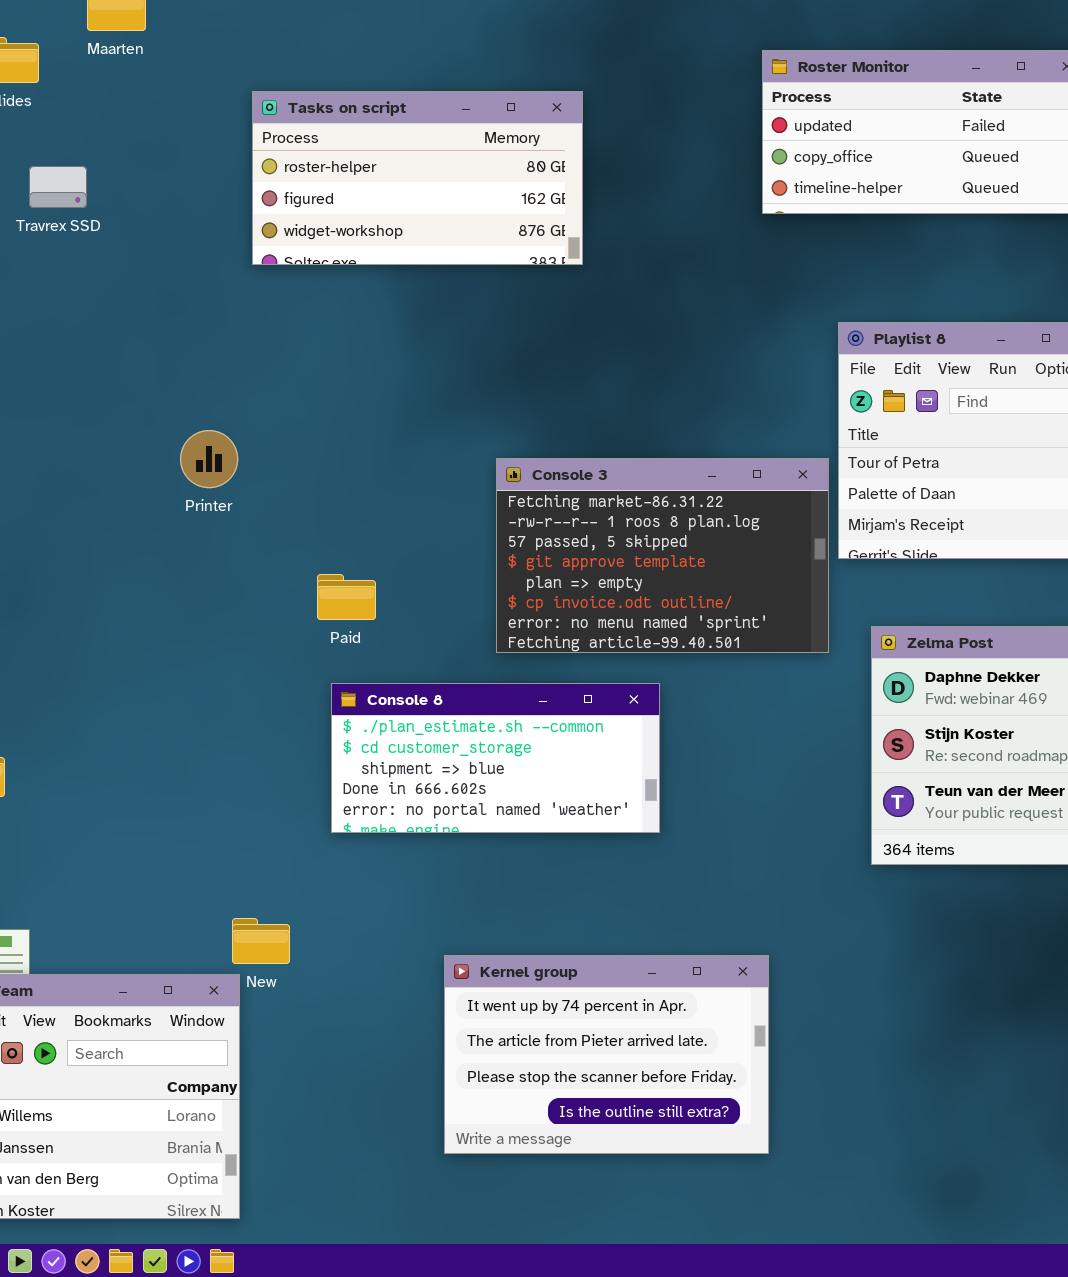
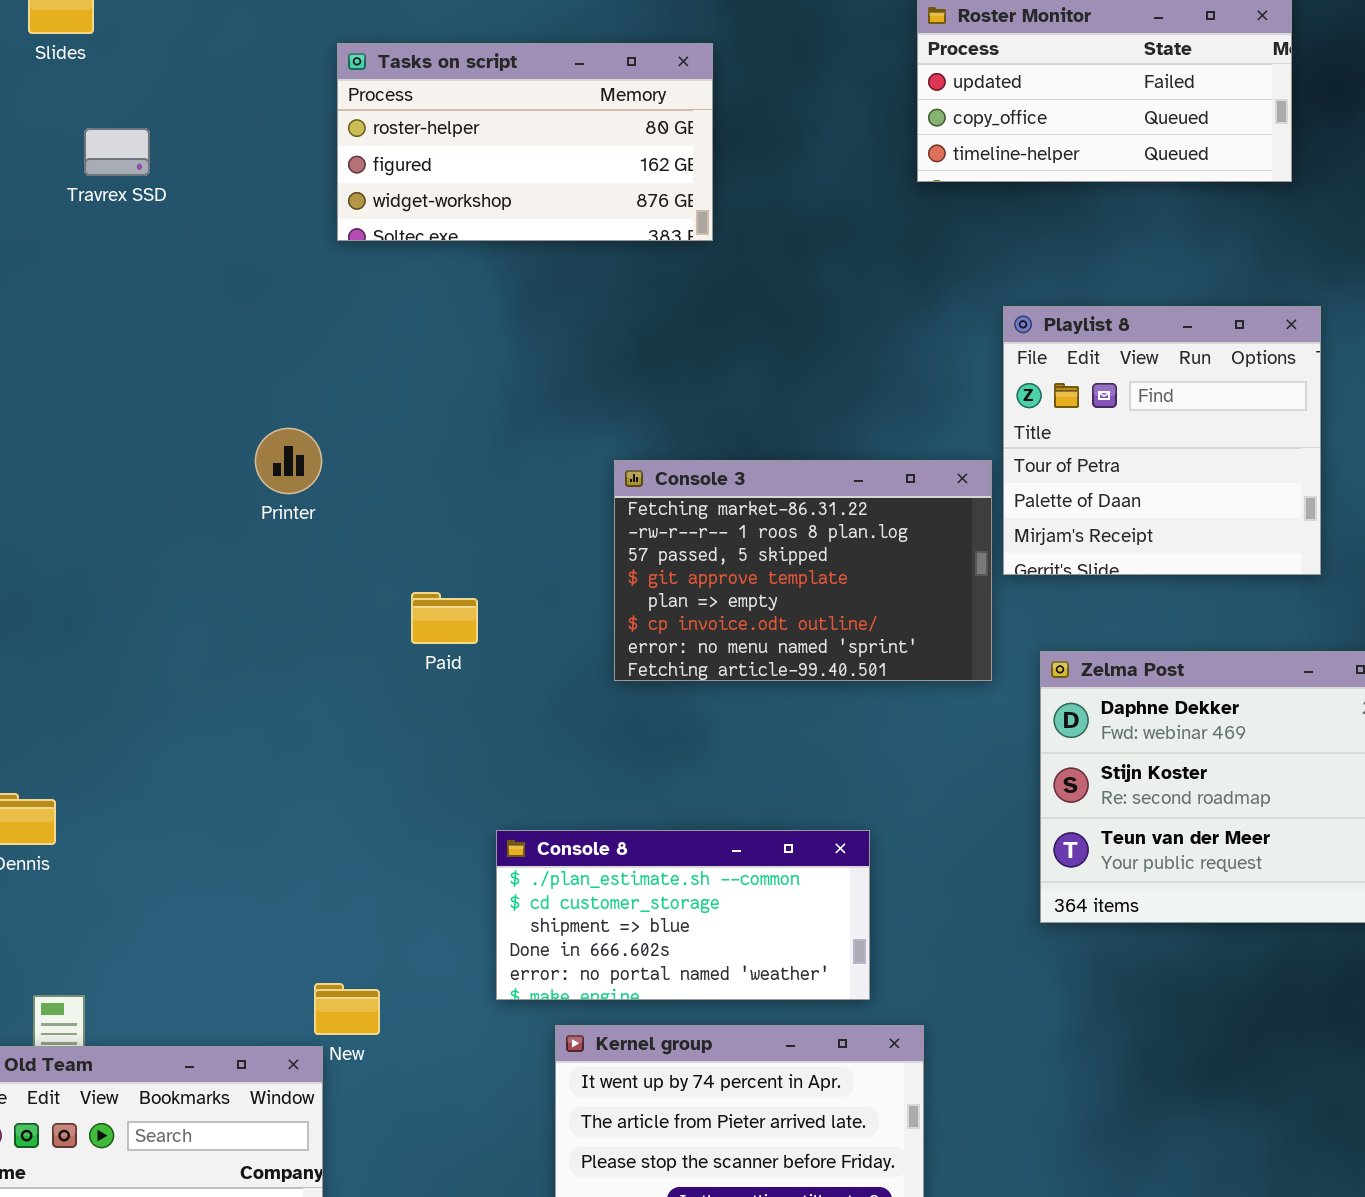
Console 8: [331,683,660,833] -> [496,830,870,1000], moved

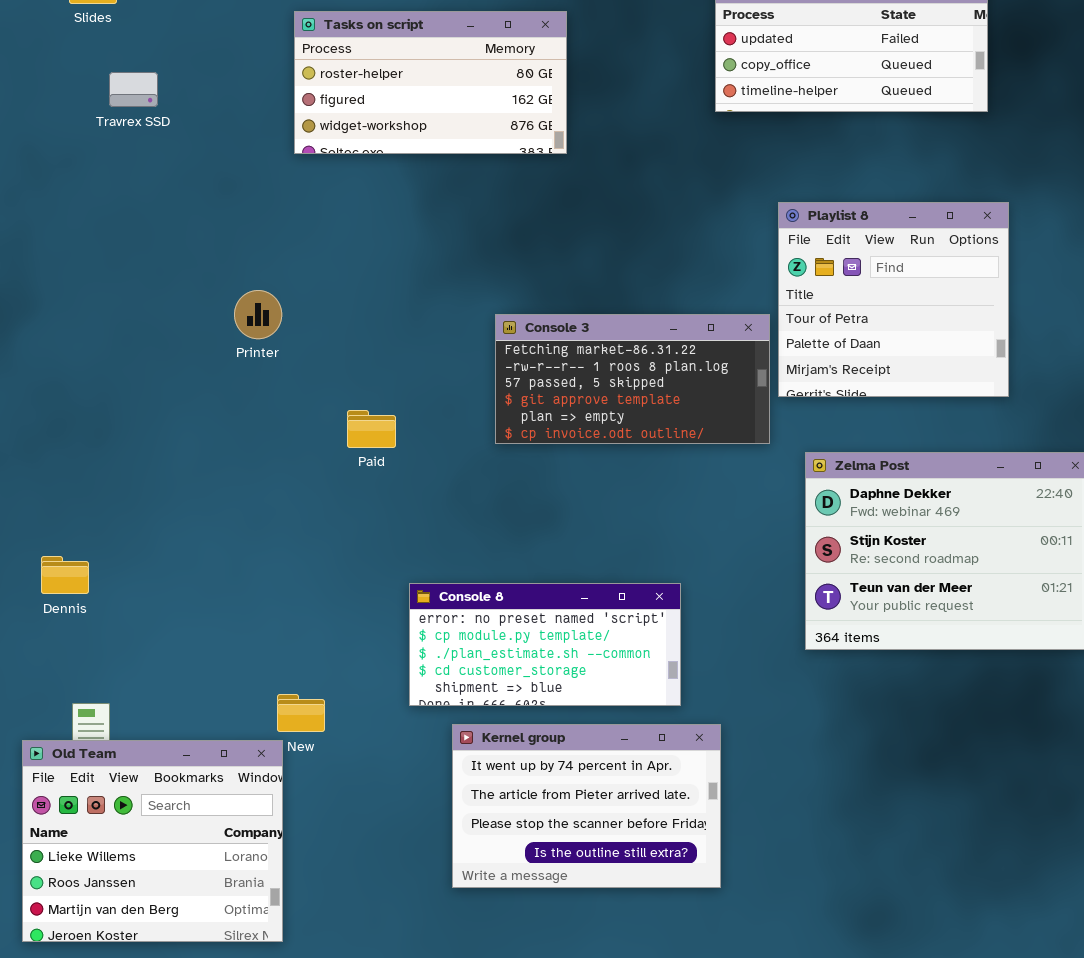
Console 3: [614,460,992,681] -> [495,314,770,444], resized
Console 8: [496,830,870,1000] -> [409,583,681,706], scrolled up 2 rows

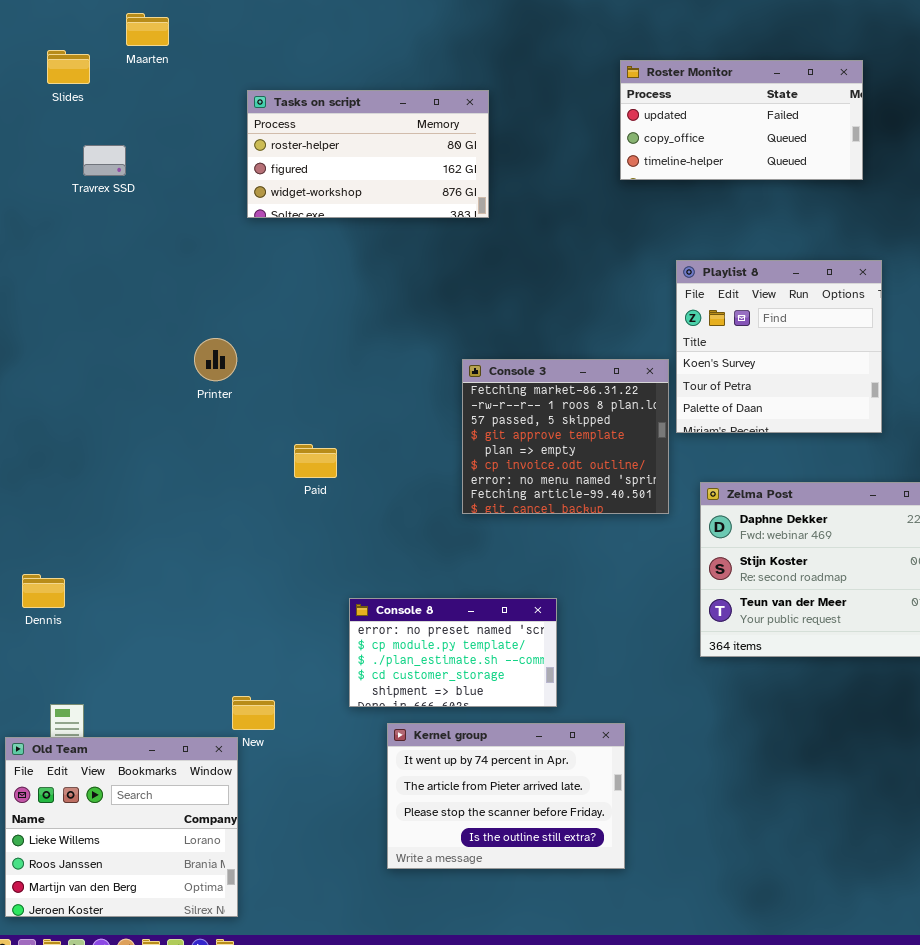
Playlist 8: [778,202,1009,397] -> [676,260,882,433], scrolled up 1 row
Console 3: [495,314,770,444] -> [462,359,669,514], resized
Console 8: [409,583,681,706] -> [349,598,557,707], resized

